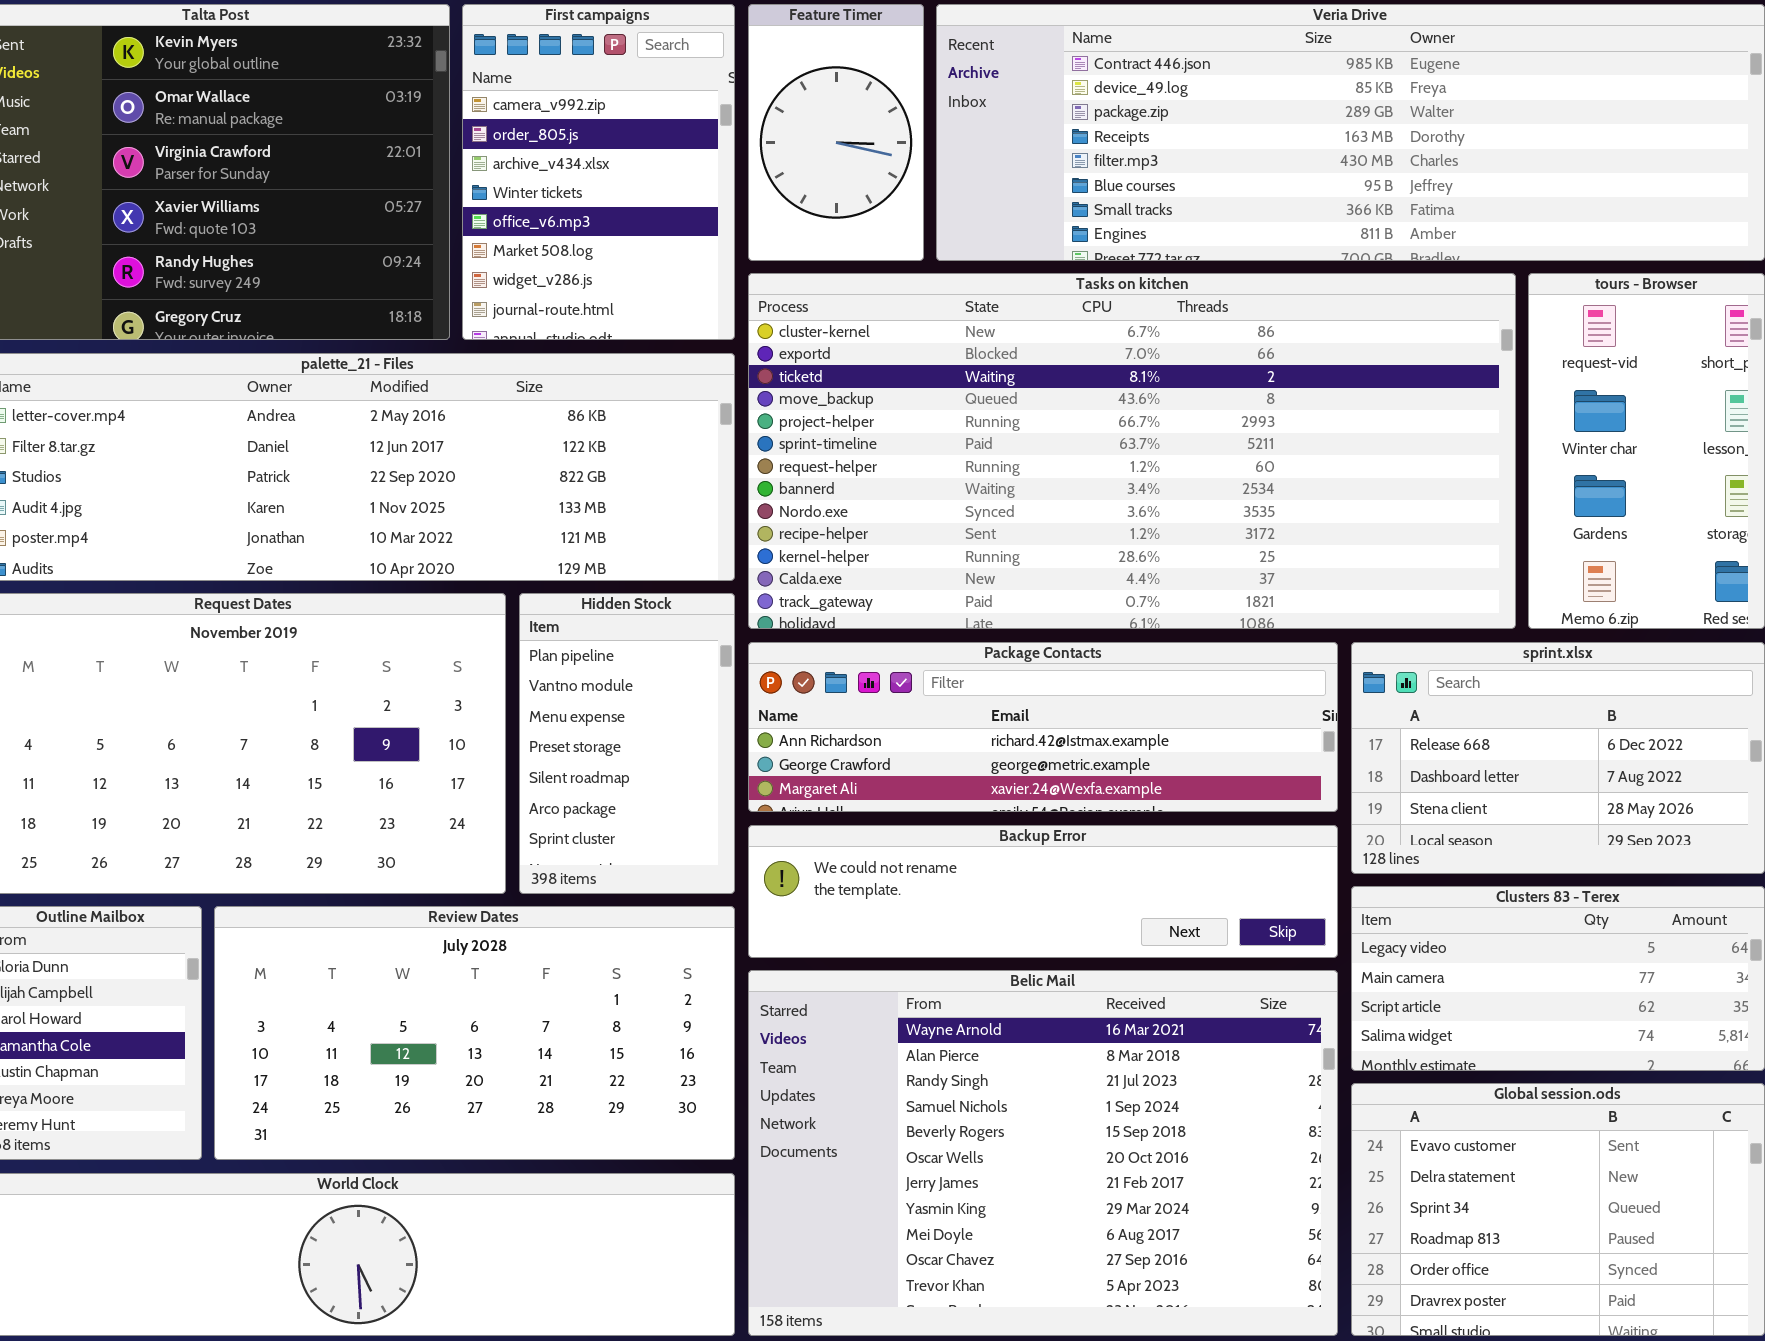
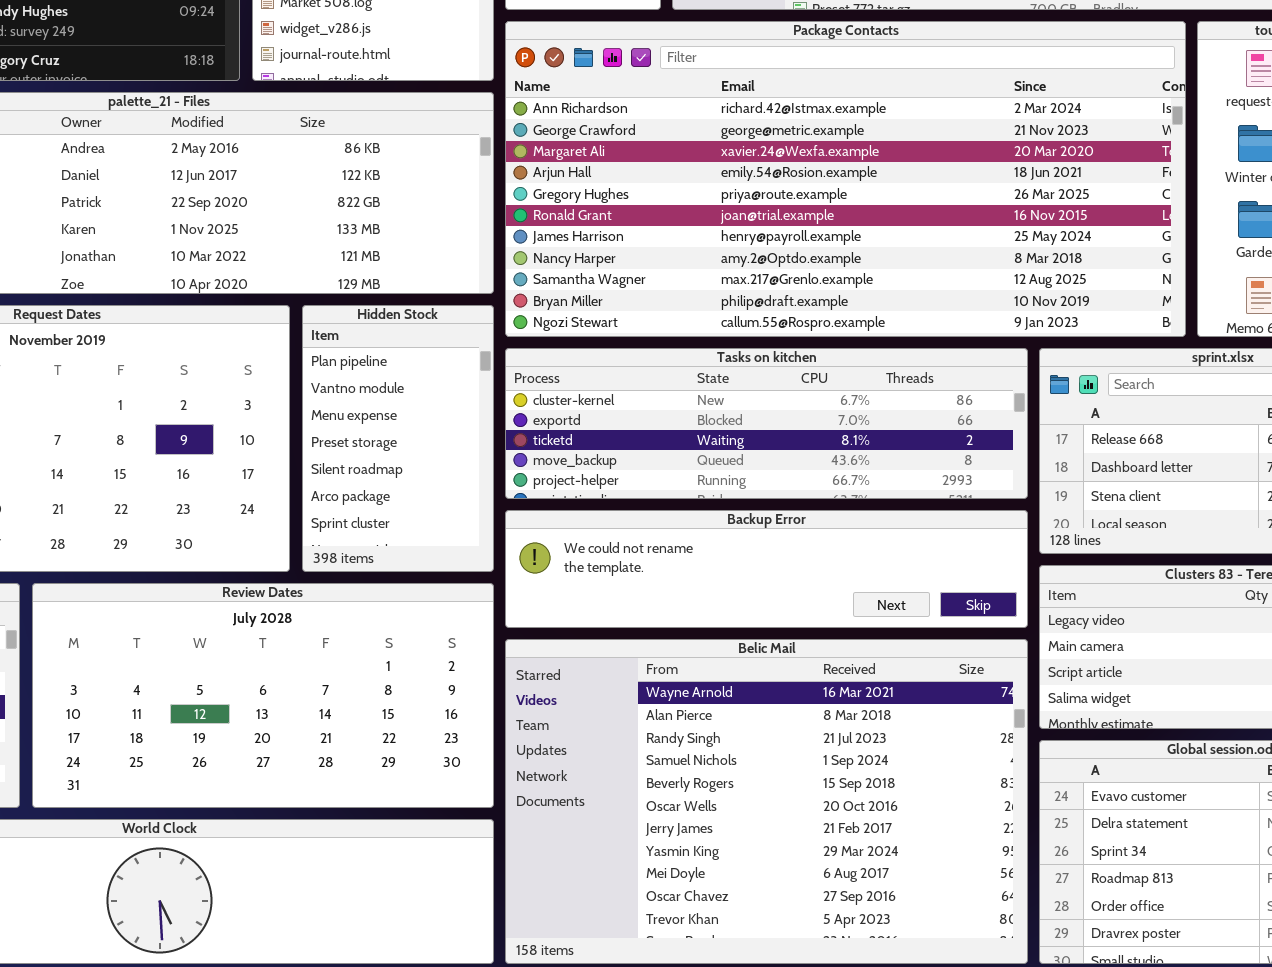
Tasks on kitchen: [748,273,1516,629] -> [505,348,1028,499], moved, resized
Package Contacts: [748,642,1338,812] -> [505,21,1186,337], moved, resized

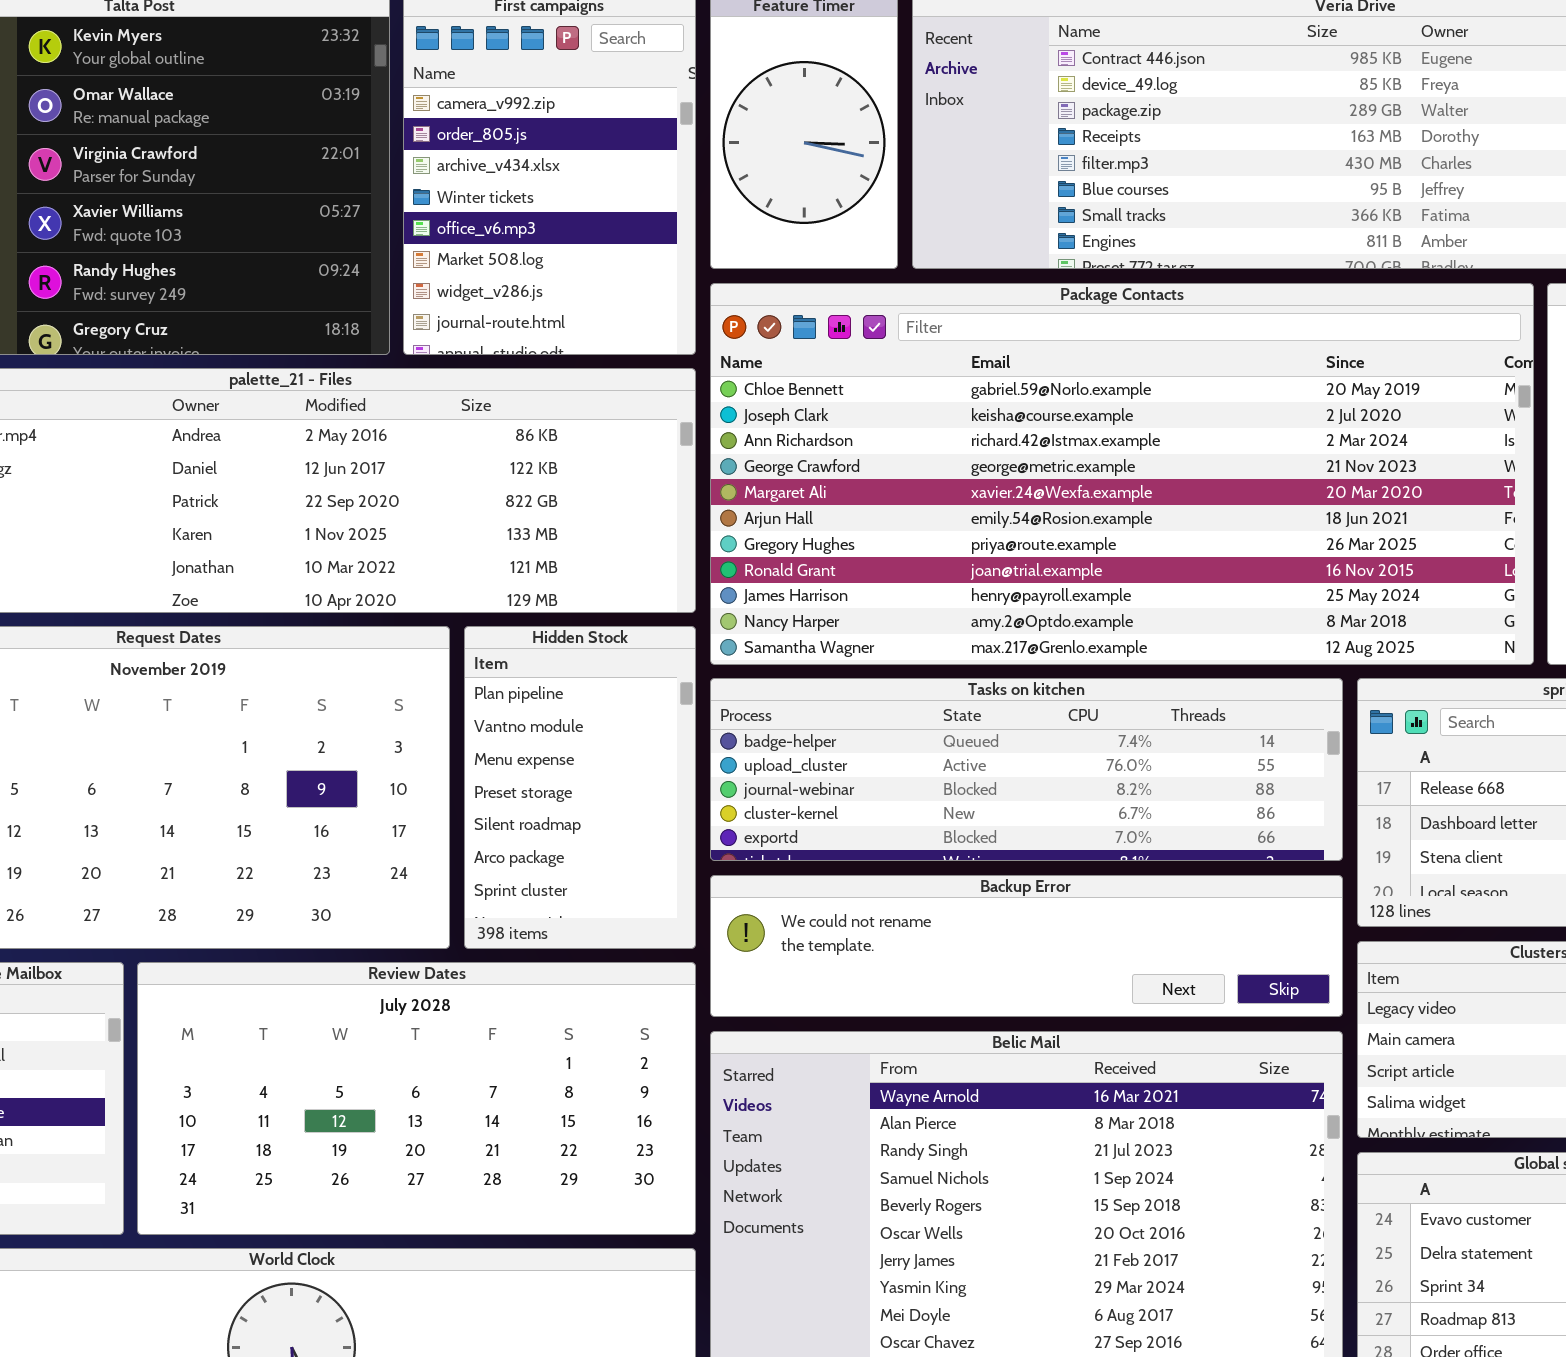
Package Contacts: [505,21,1186,337] -> [710,283,1534,665], scrolled up 2 rows
Tasks on kitchen: [505,348,1028,499] -> [710,678,1343,861], scrolled up 3 rows

